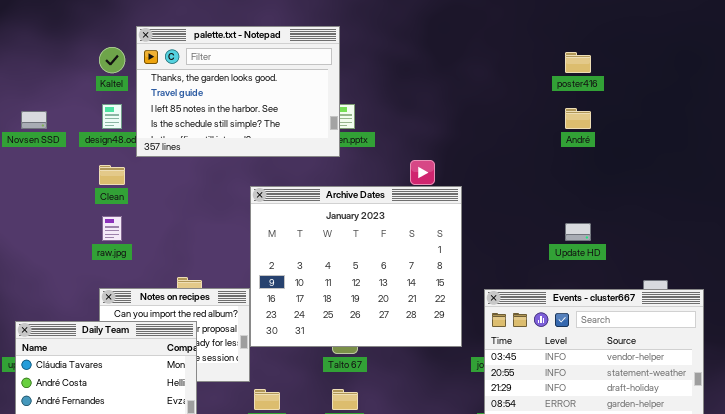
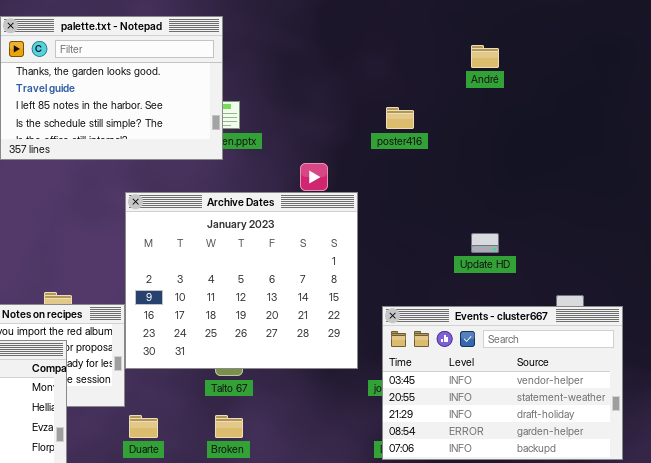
poster416: [565,52,591,73] -> [386,107,414,129], moved
André: [565,108,591,129] -> [471,45,499,68], moved

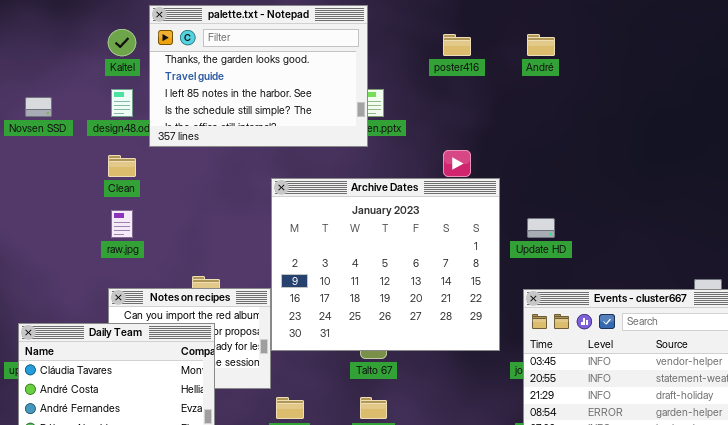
André: [471,45,499,68] -> [527,34,555,56], moved
poster416: [386,107,414,129] -> [443,34,471,56], moved
Update HD: [471,233,499,253] -> [527,218,555,238], moved

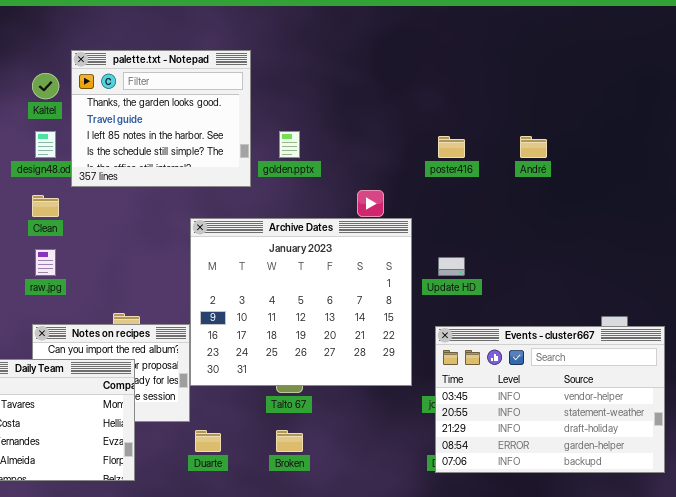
palette.txt - Notepad: [149,5,368,147] -> [71,50,251,187], resized
poster416: [443,34,471,56] -> [438,136,465,158], moved
André: [527,34,555,56] -> [520,136,547,158], moved

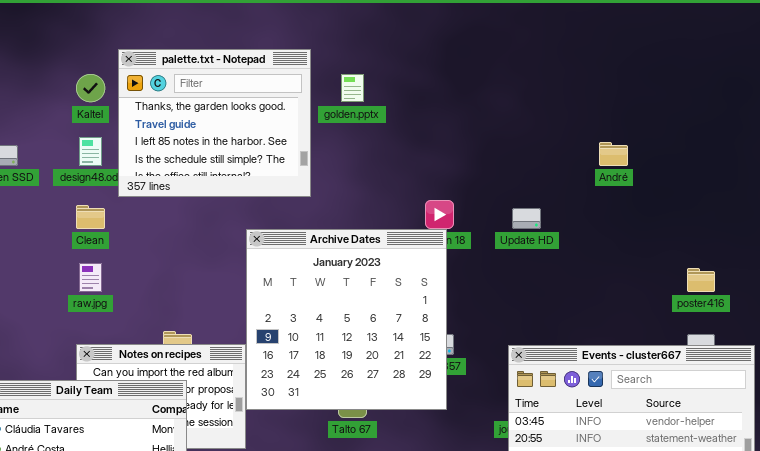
golden.pptx: [279,131,300,158] -> [341,74,364,102], moved
poster416: [438,136,465,158] -> [687,268,715,292], moved
Archive Dates: [190,218,412,386] -> [246,229,447,410], resized
Update HD: [438,257,465,276] -> [512,208,541,229], moved

